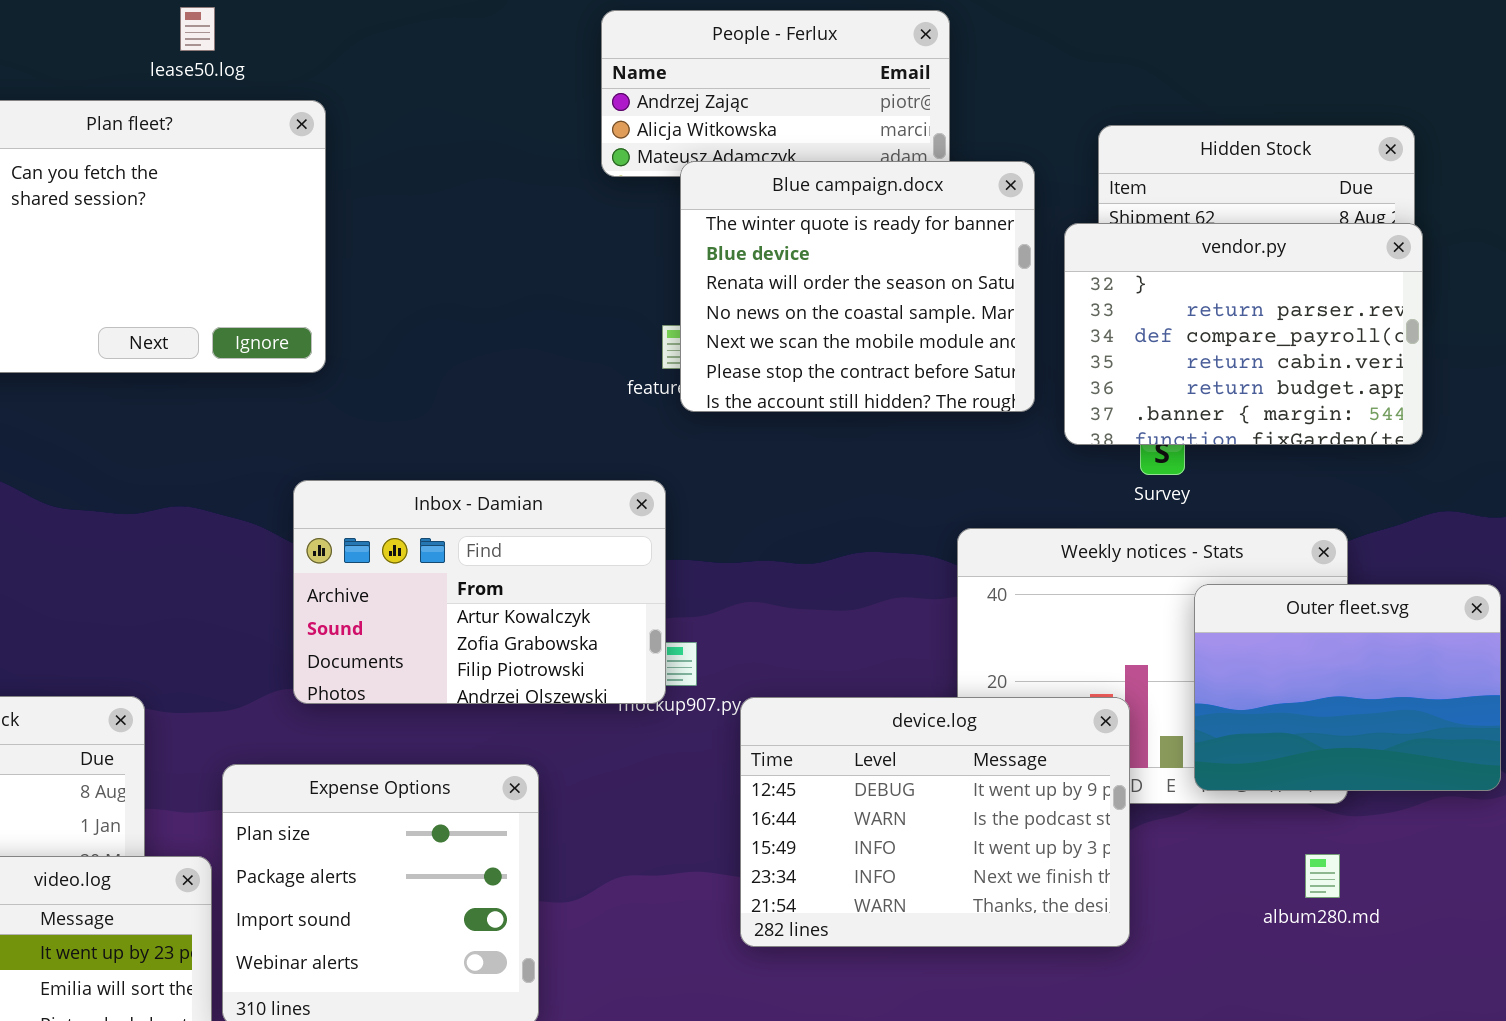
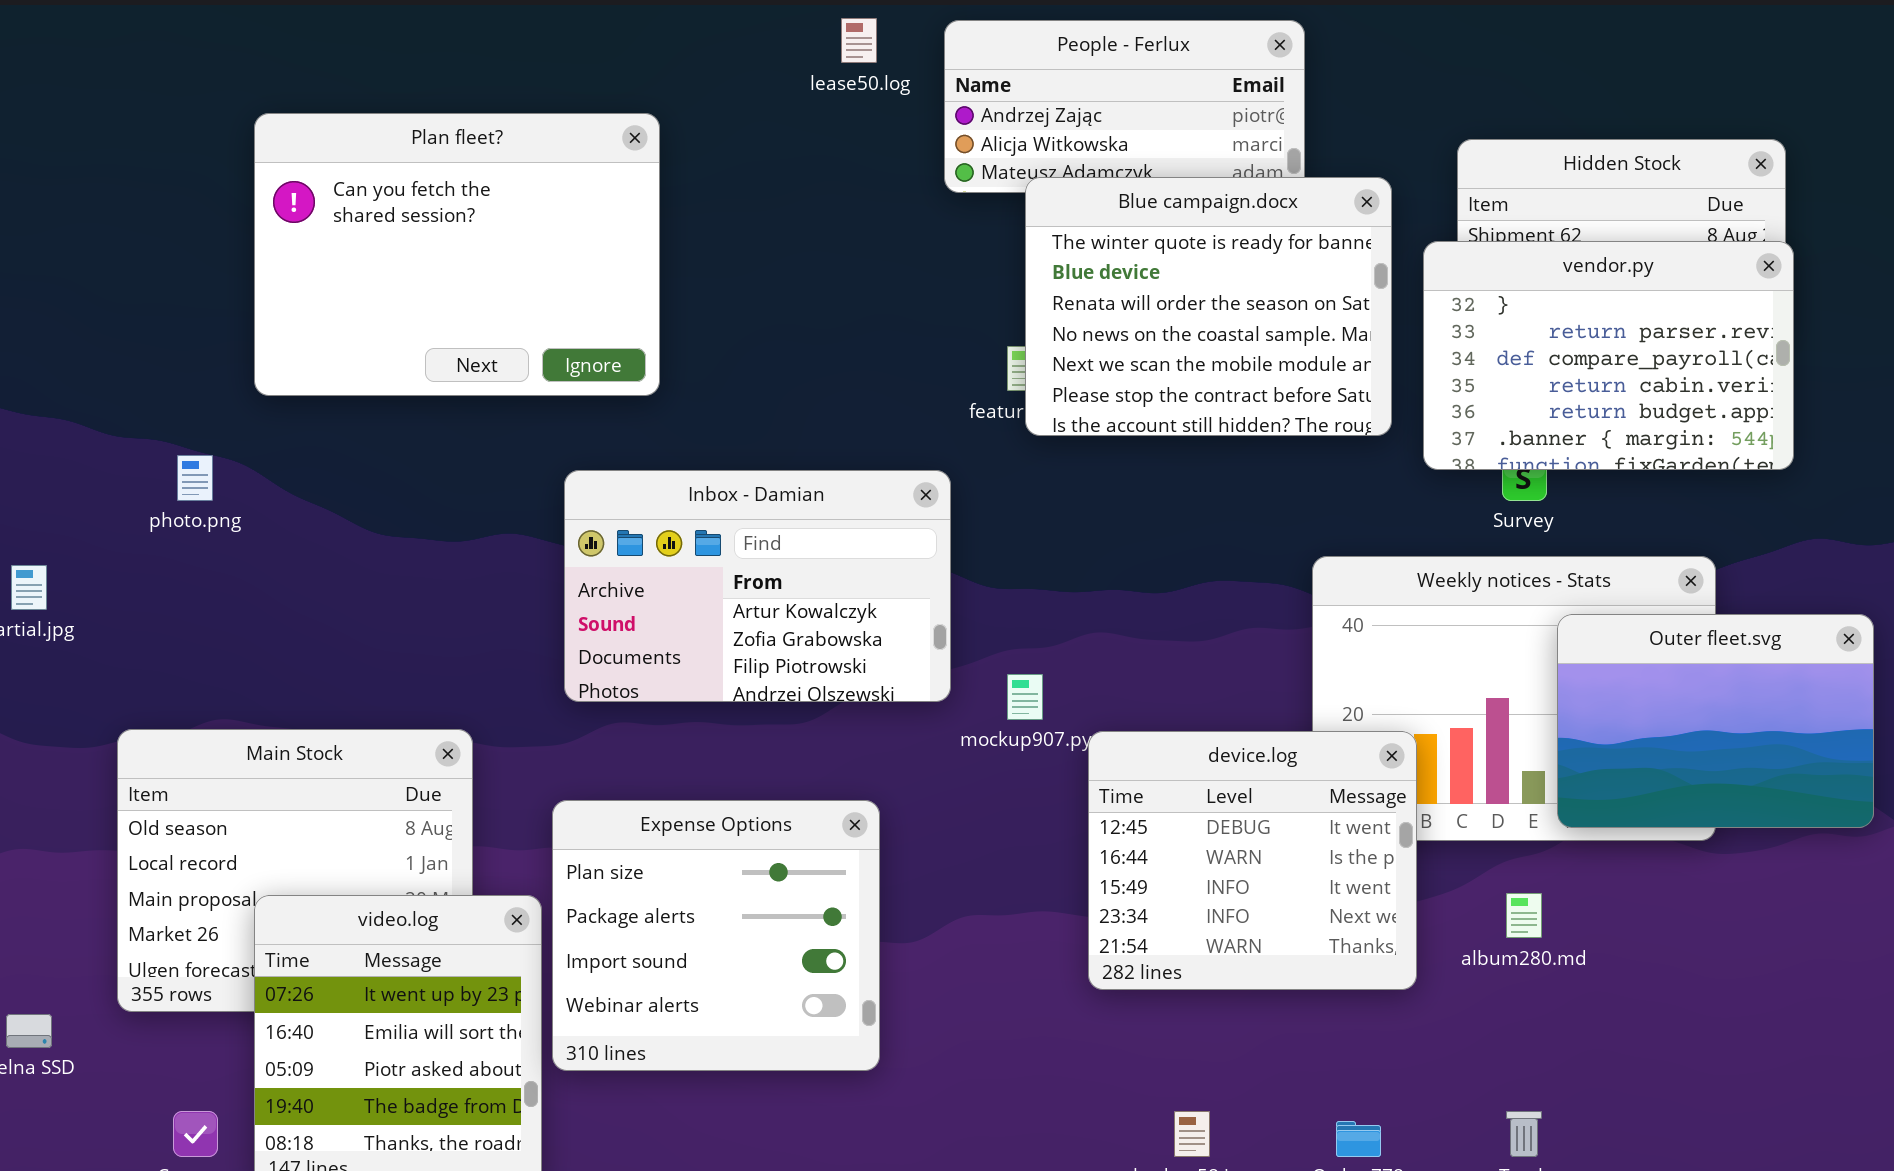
lease50.log: [180,7,215,51] -> [841,18,877,63], moved
Inbox - Damian: [293,480,666,704] -> [564,470,951,702], moved
device.log: [740,697,1130,947] -> [1088,731,1417,990], resized
album280.md: [1305,854,1340,898] -> [1506,893,1542,938], moved

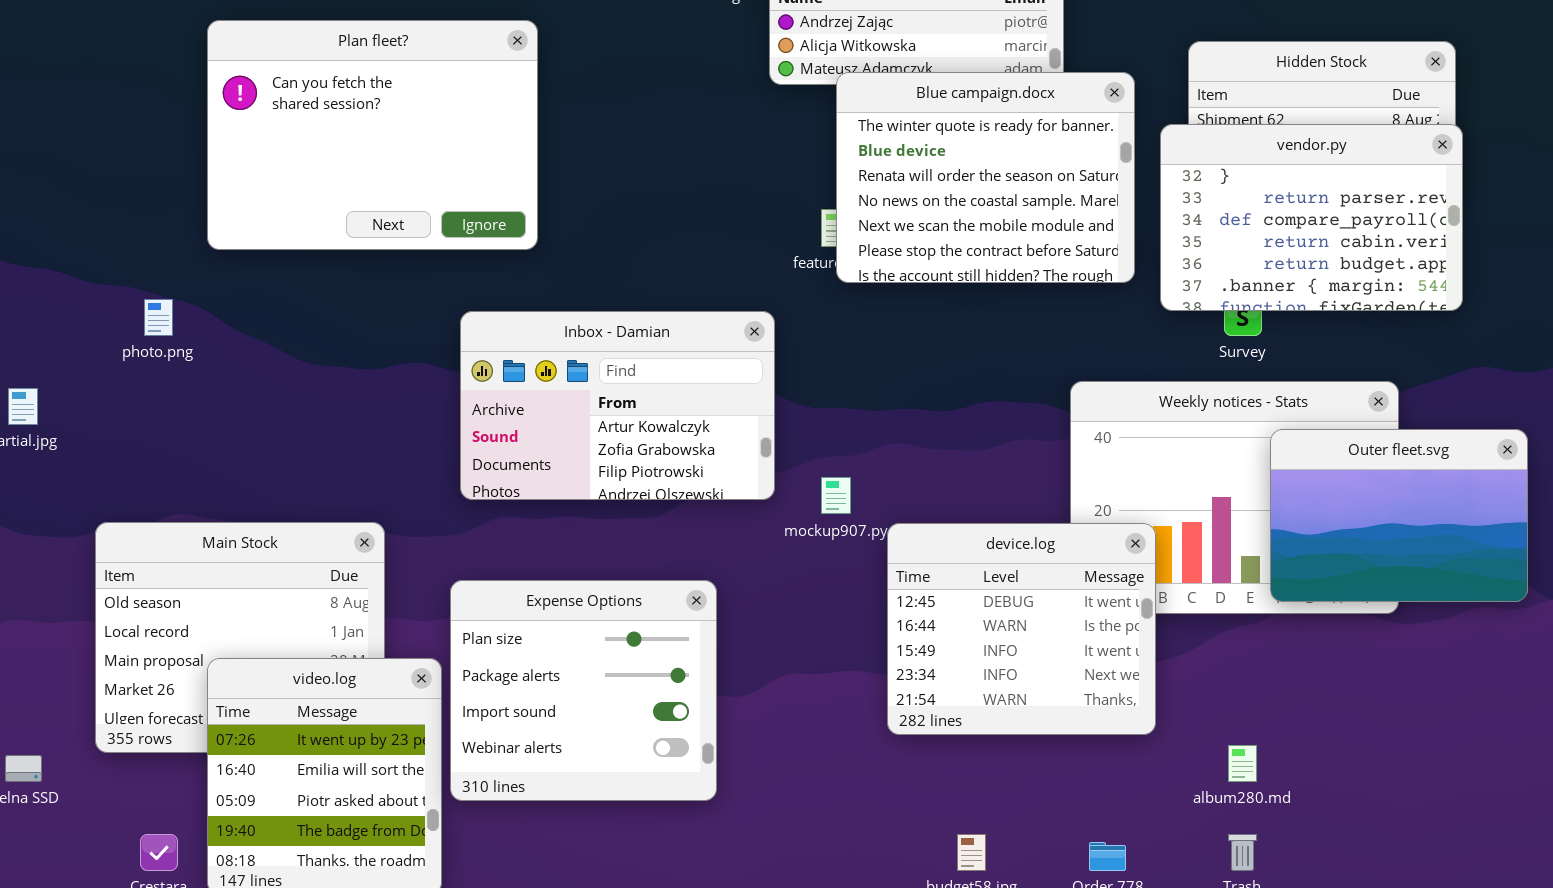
album280.md: [1506,893,1542,938] -> [1228,745,1257,782], moved

